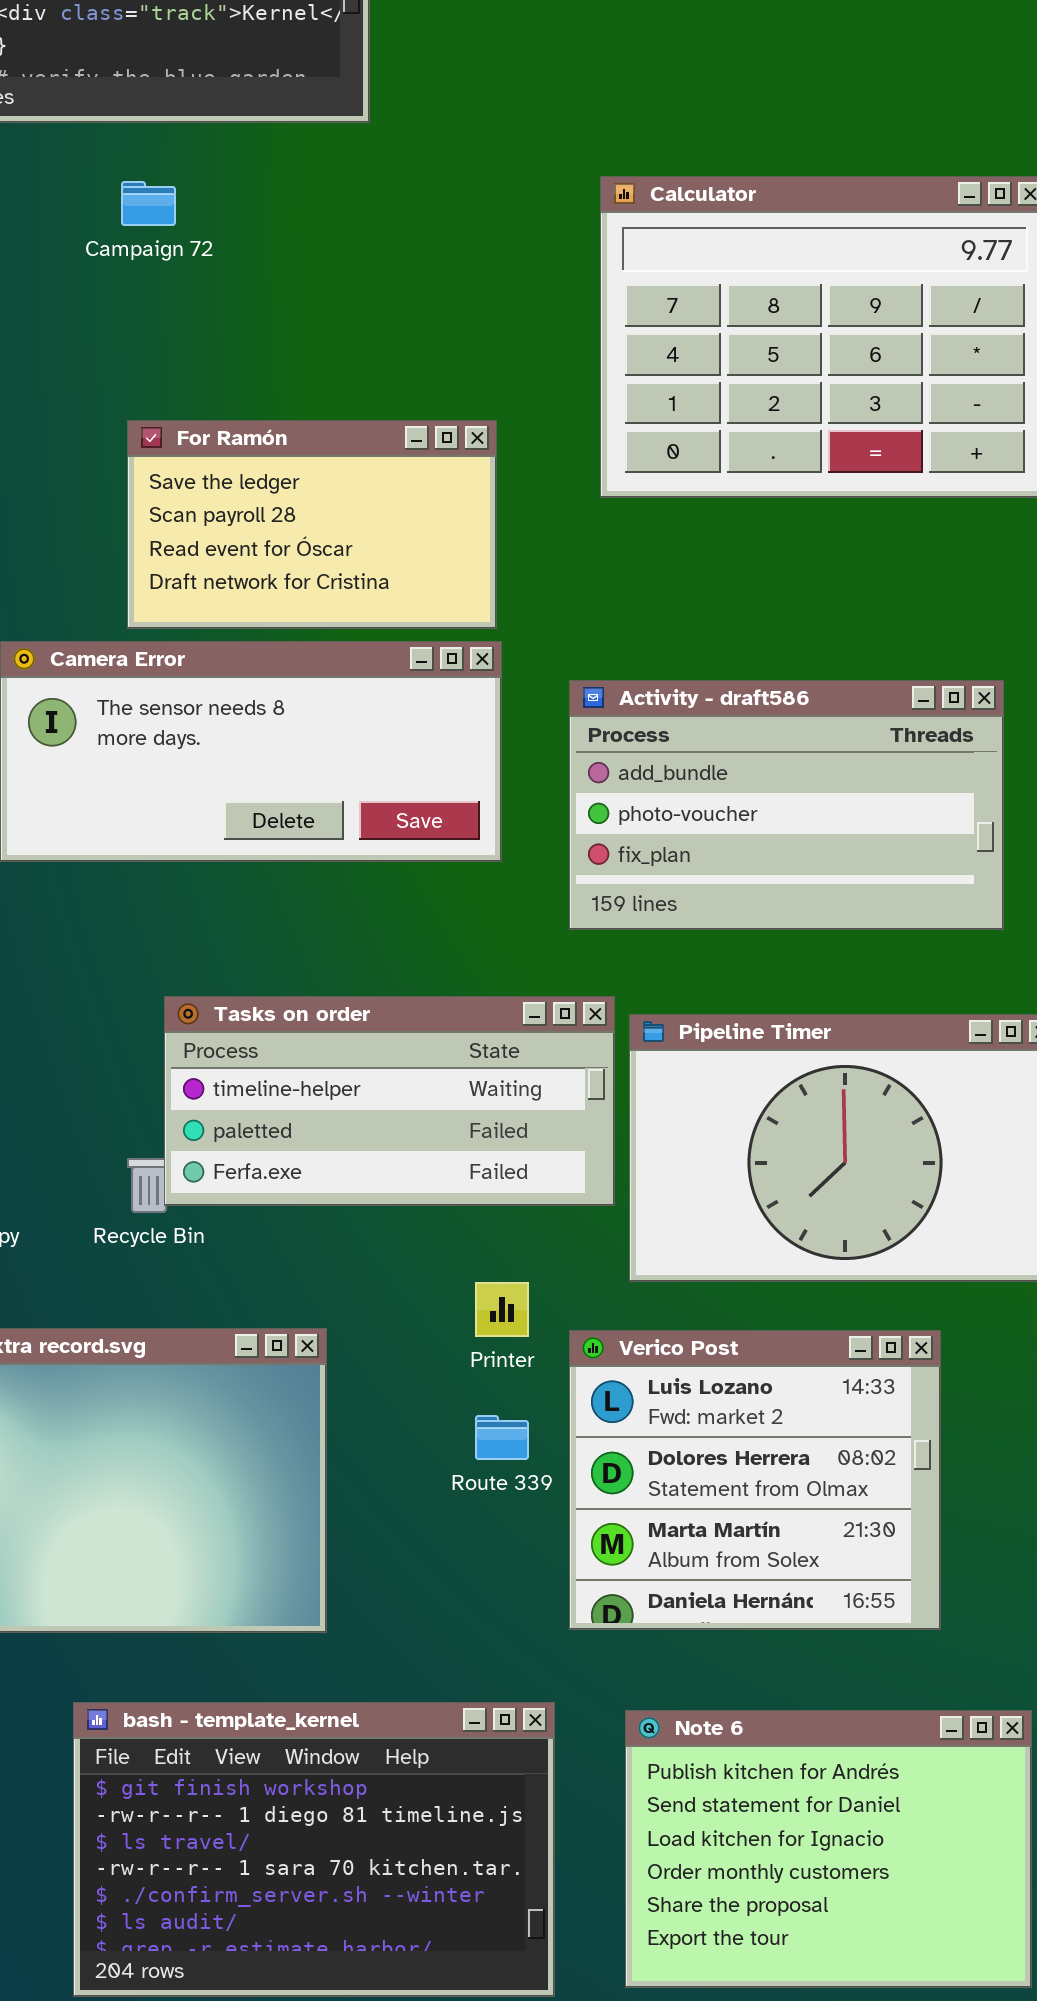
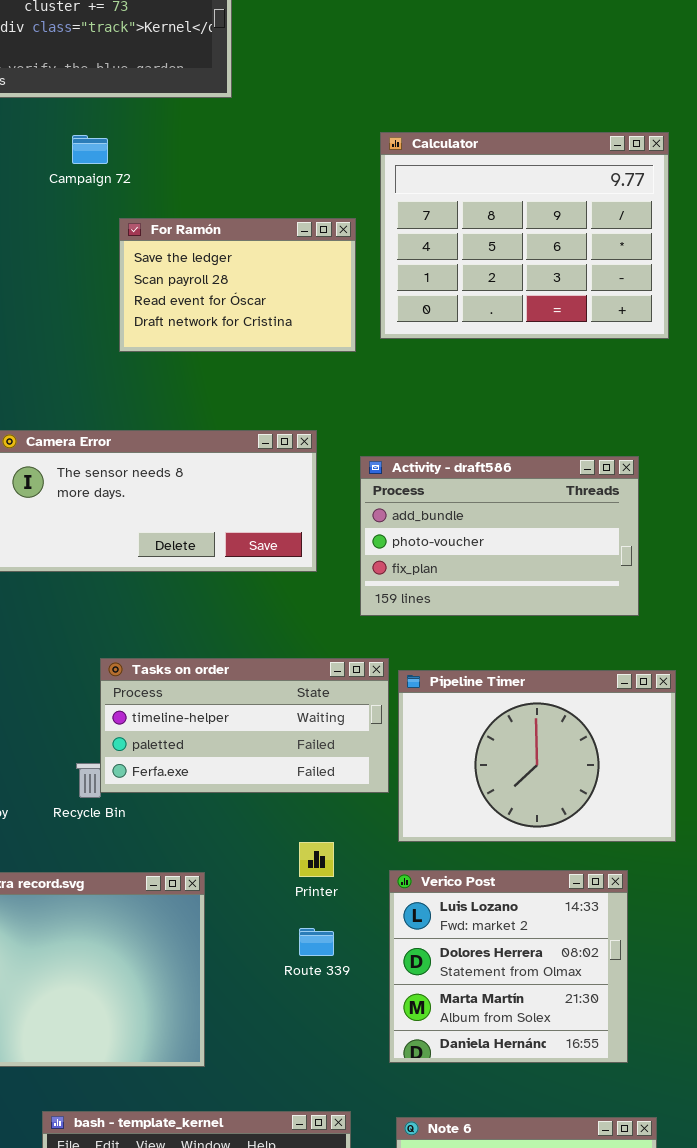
For Ramón: [127,420,497,629] -> [119,218,356,352], moved
Verico Post: [569,1330,941,1630] -> [389,870,628,1063], moved

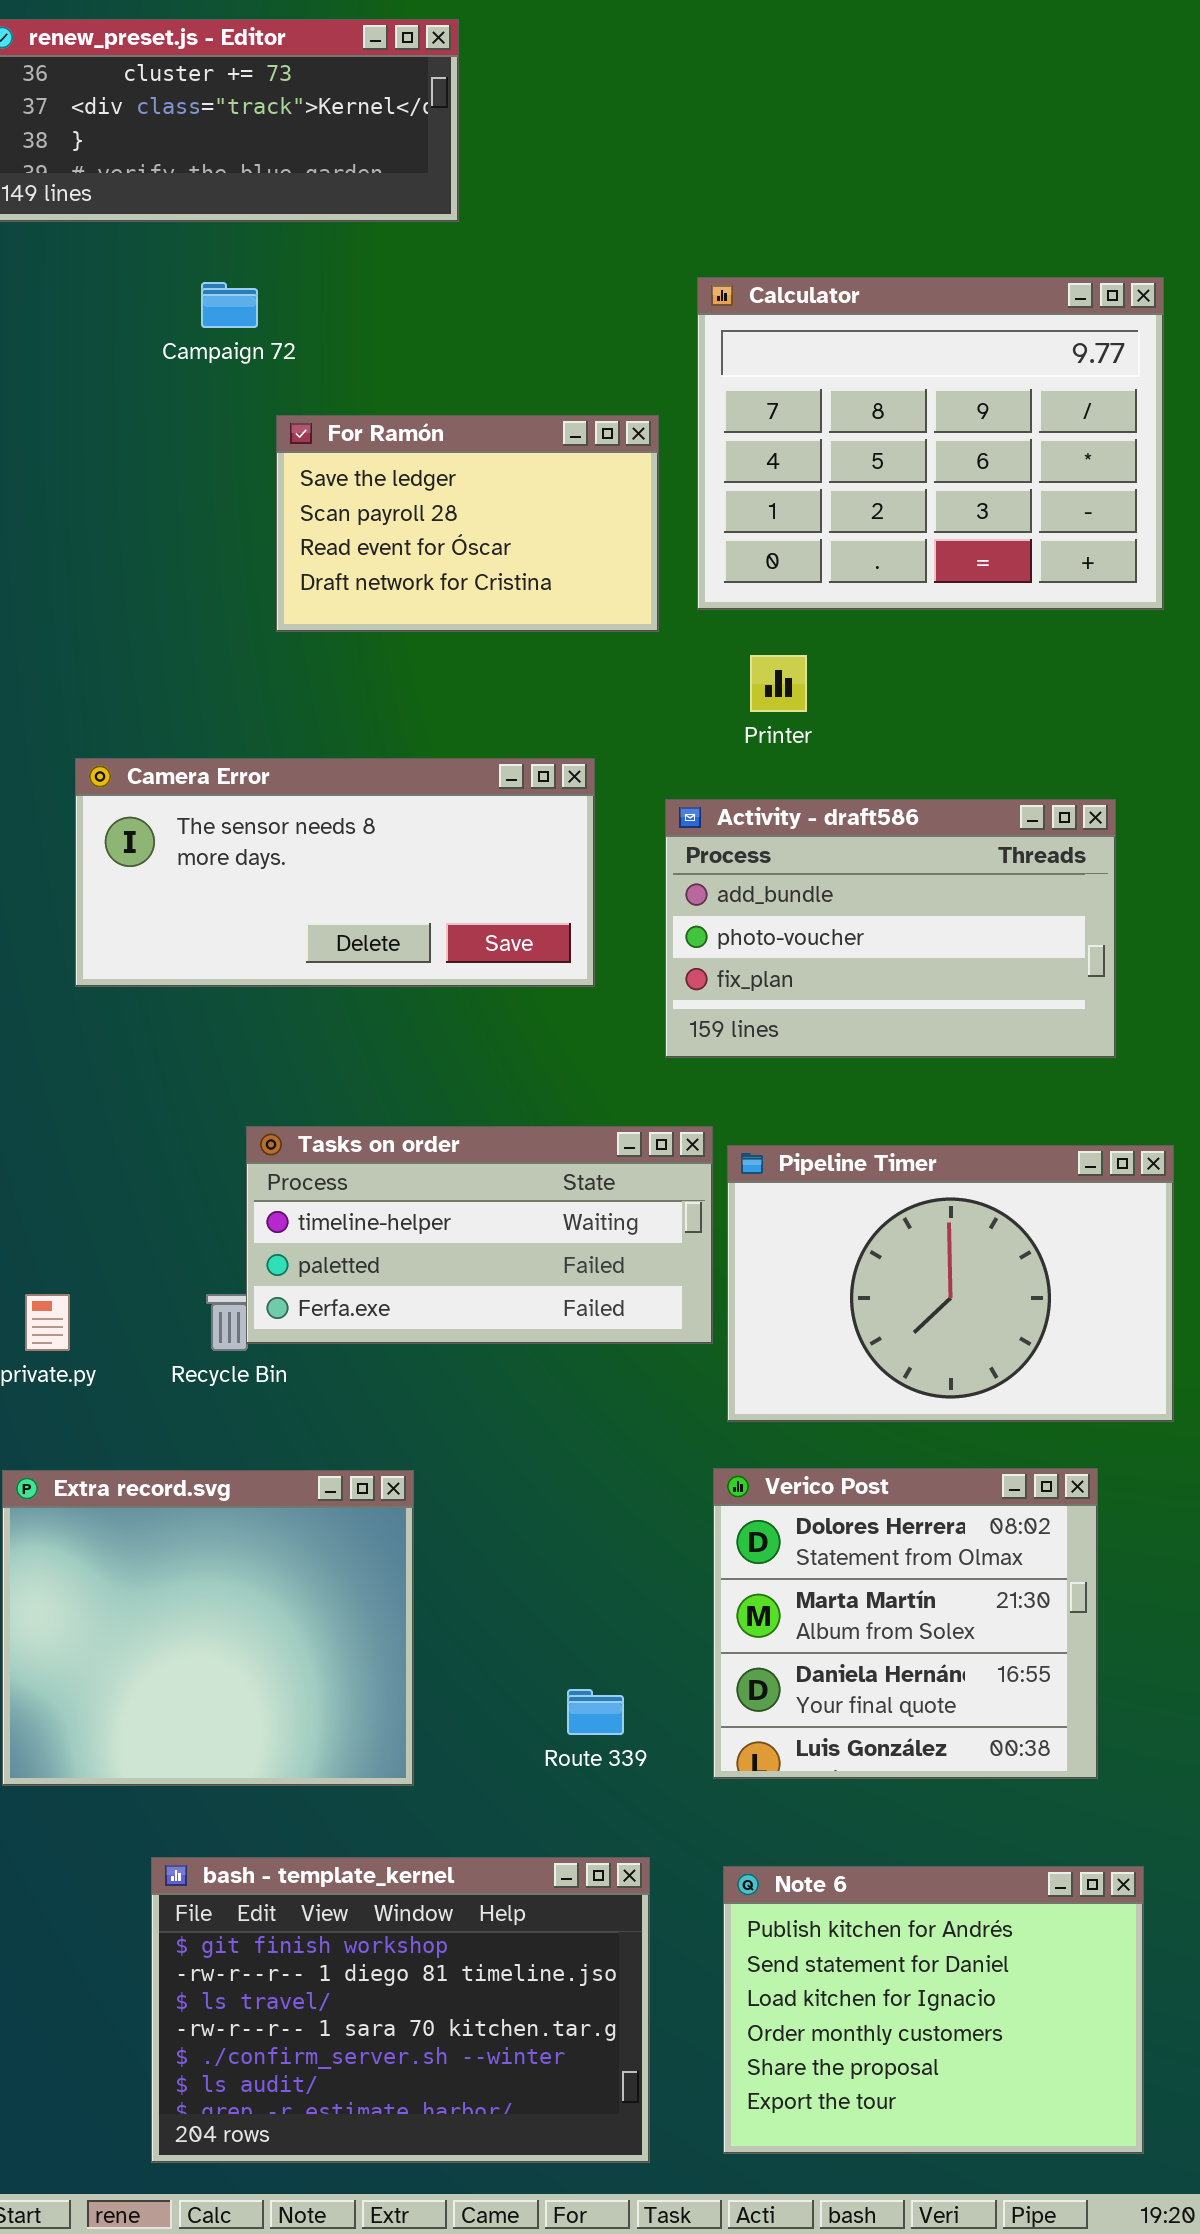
Printer: [299,842,334,877] -> [750,655,807,712], moved
Verico Post: [389,870,628,1063] -> [713,1468,1098,1779], scrolled down 1 row
Route 339: [299,928,334,956] -> [567,1689,624,1735], moved

